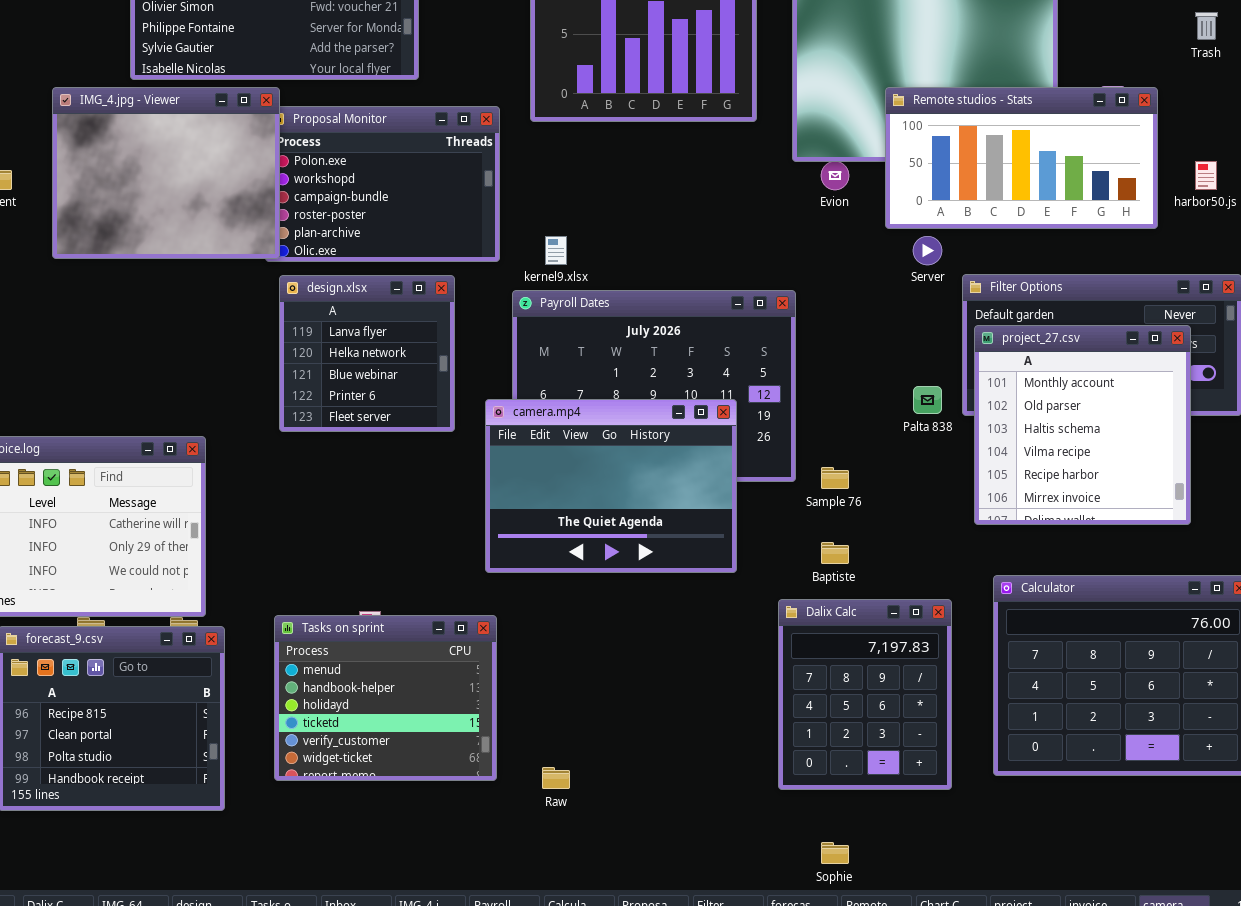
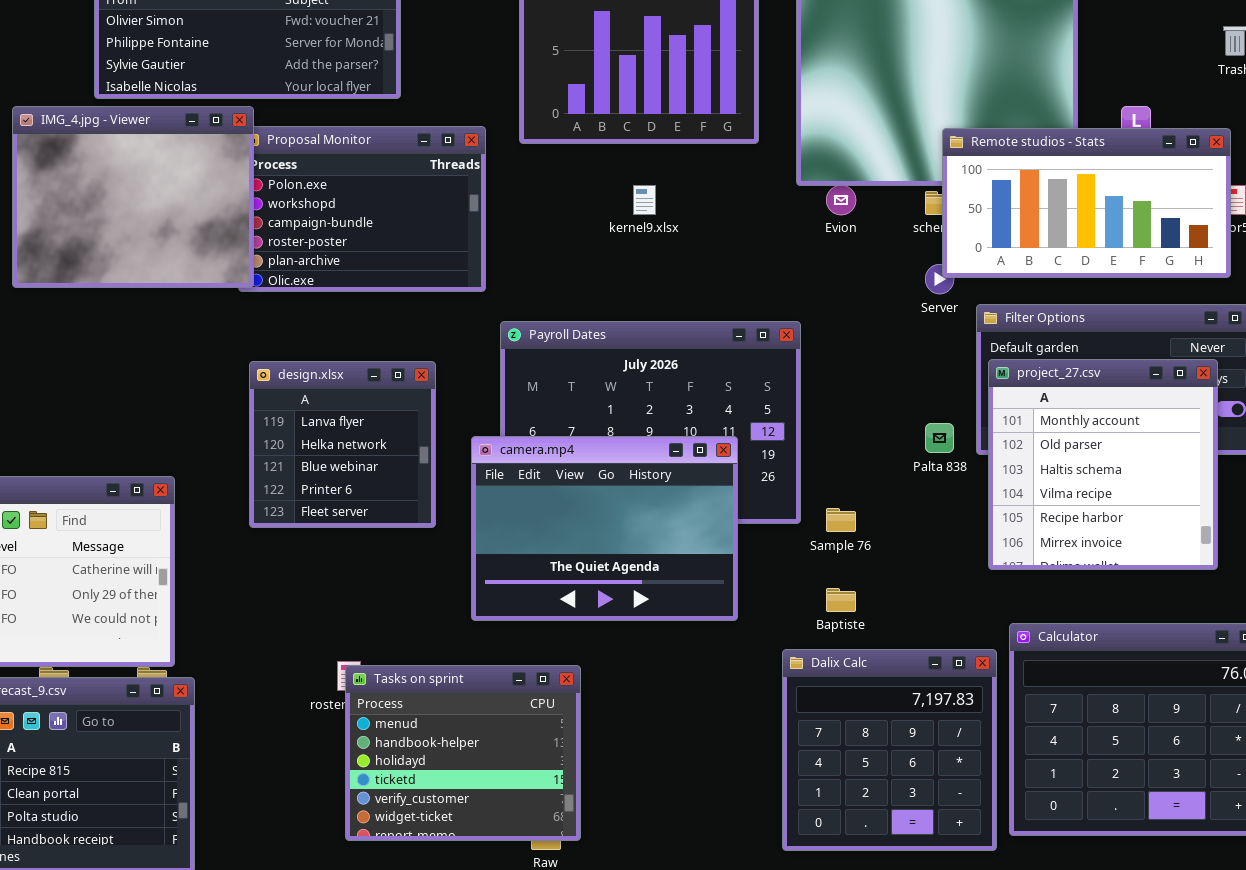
Remote studios - Stats: [885,87,1158,229] -> [942,128,1231,278], moved
kernel9.xlsx: [545,236,567,265] -> [633,185,656,215], moved
design.xlsx: [279,275,455,432] -> [249,361,436,528], moved
Dalix Calc: [778,599,952,790] -> [782,649,997,851], resized
Tasks on sprint: [274,615,497,781] -> [345,665,581,841], moved

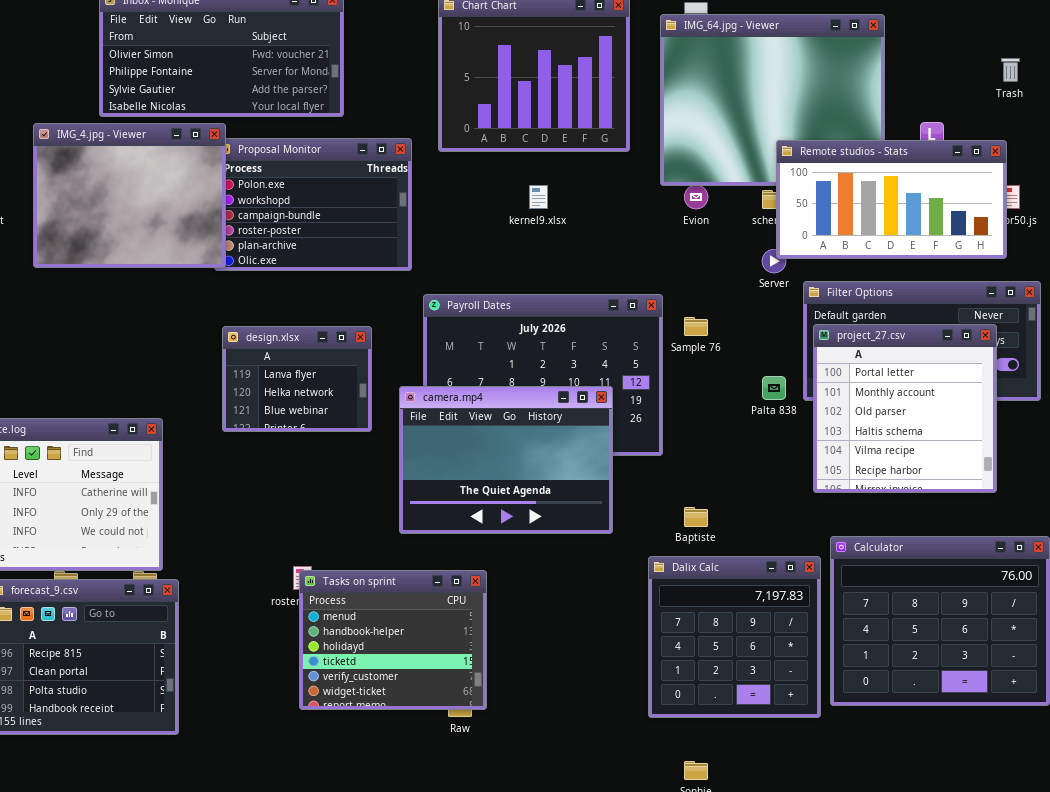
project_27.csv: [988,359,1218,570] -> [813,324,997,493], scrolled up 1 row
design.xlsx: [249,361,436,528] -> [222,326,372,432], resized
Sample 76: [826,508,856,532] -> [684,317,708,336], moved

